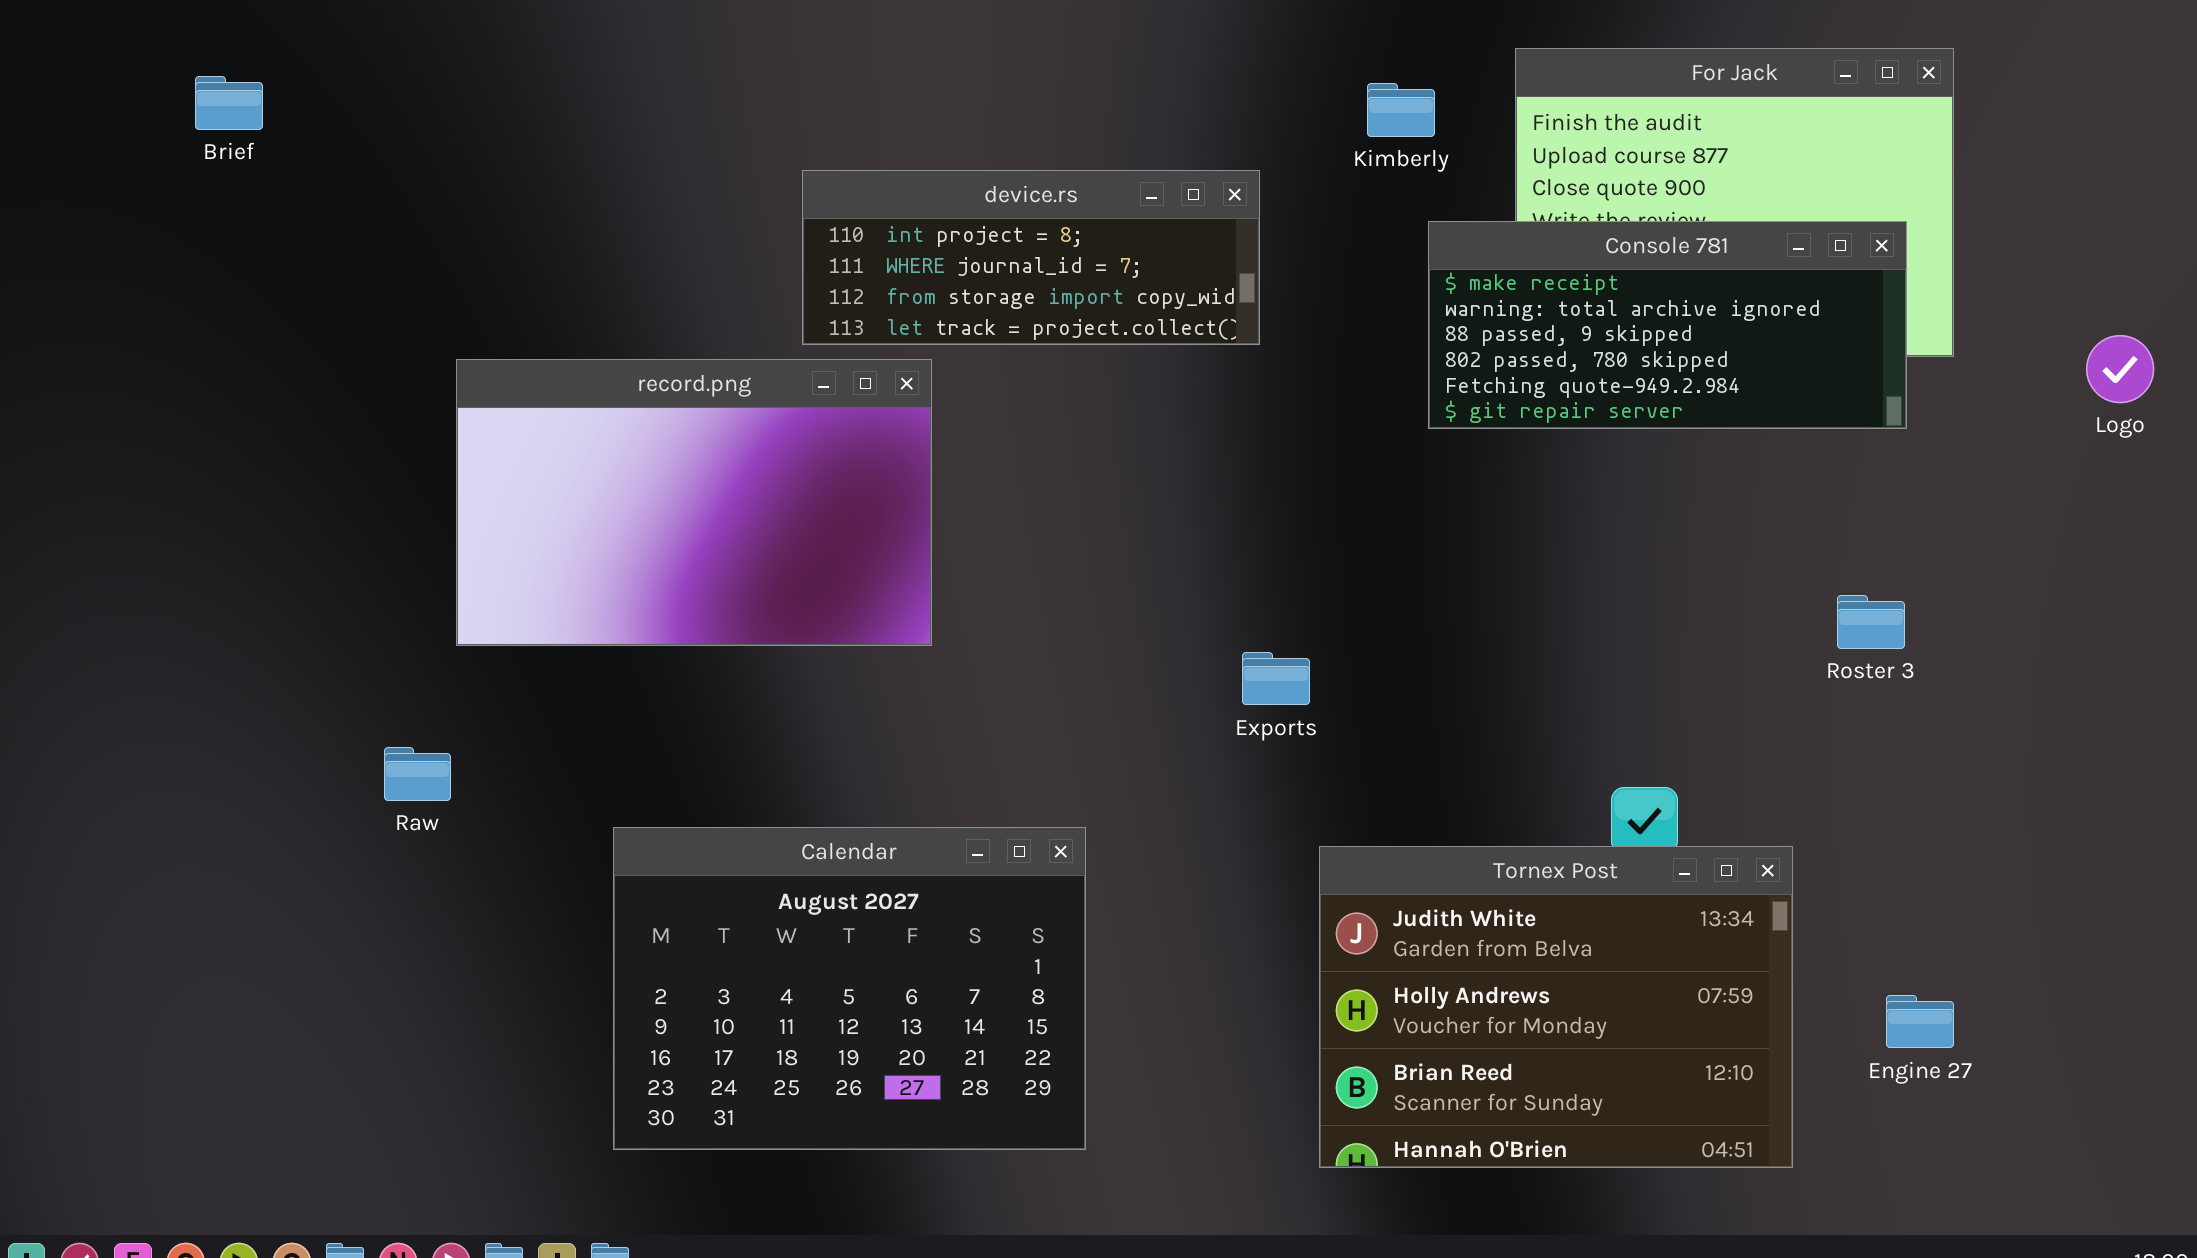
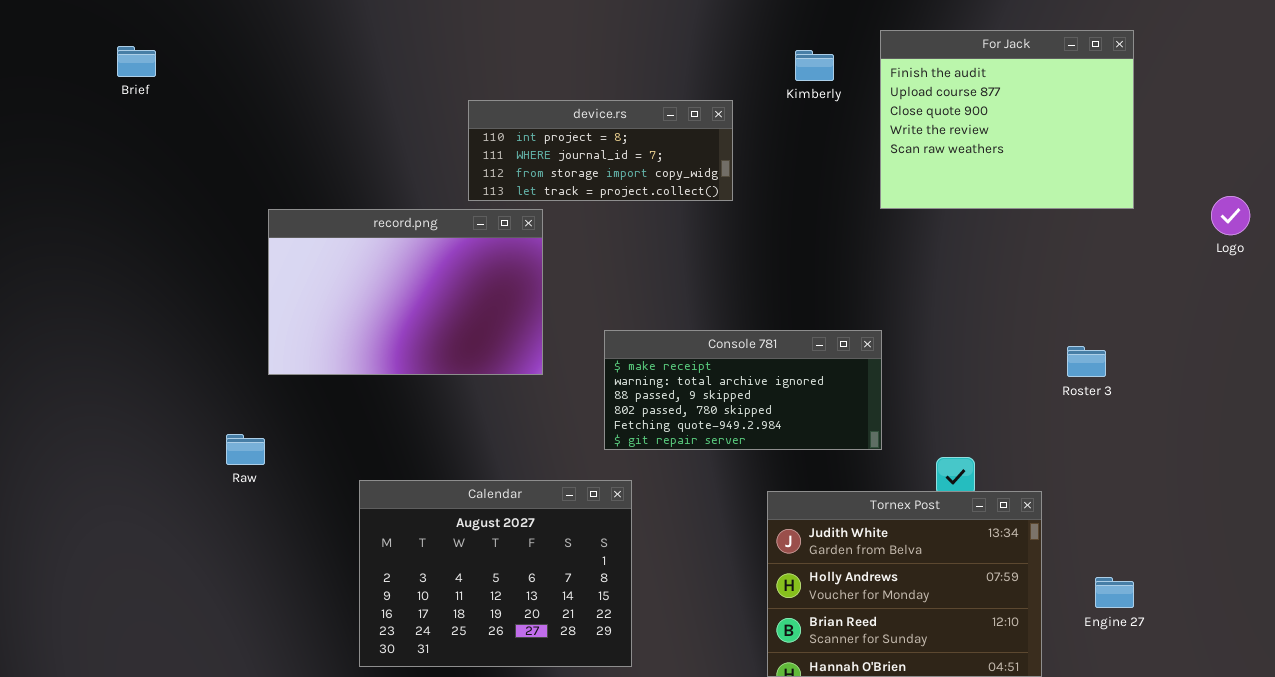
Console 781: [1428,221,1907,429] -> [604,330,882,450], moved

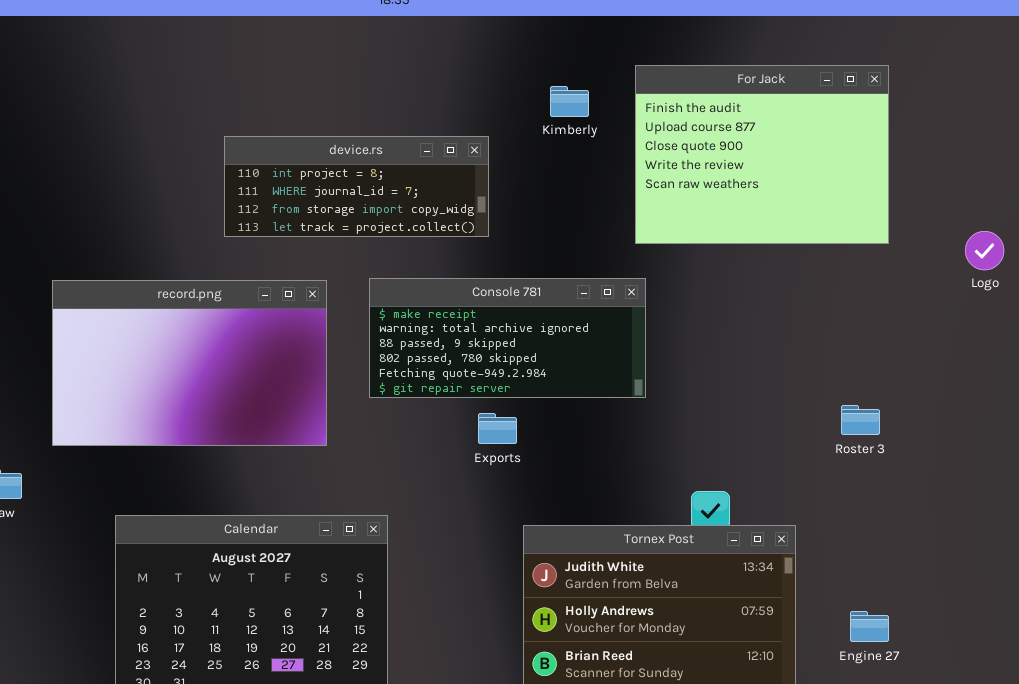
record.png: [268,209,543,375] -> [52,280,327,446], moved
Console 781: [604,330,882,450] -> [369,278,646,398], moved
Roster 3: [1067,346,1106,377] -> [841,405,880,435], moved

